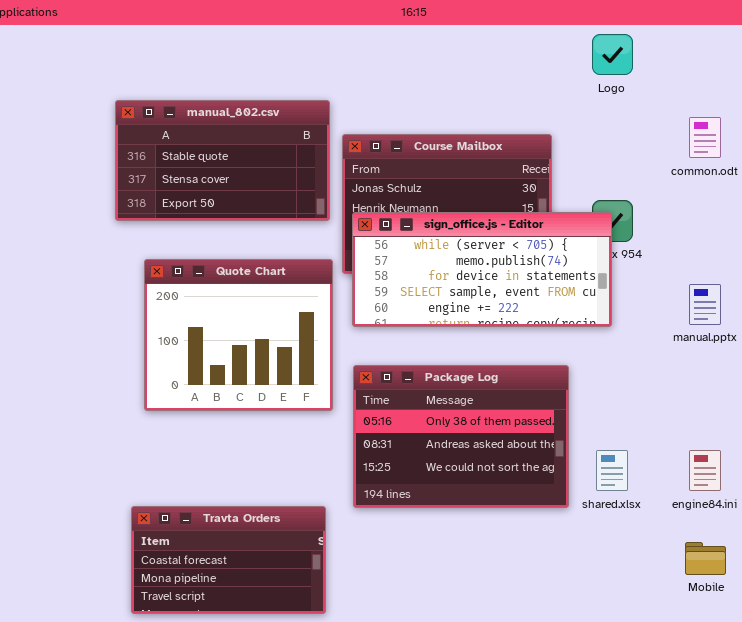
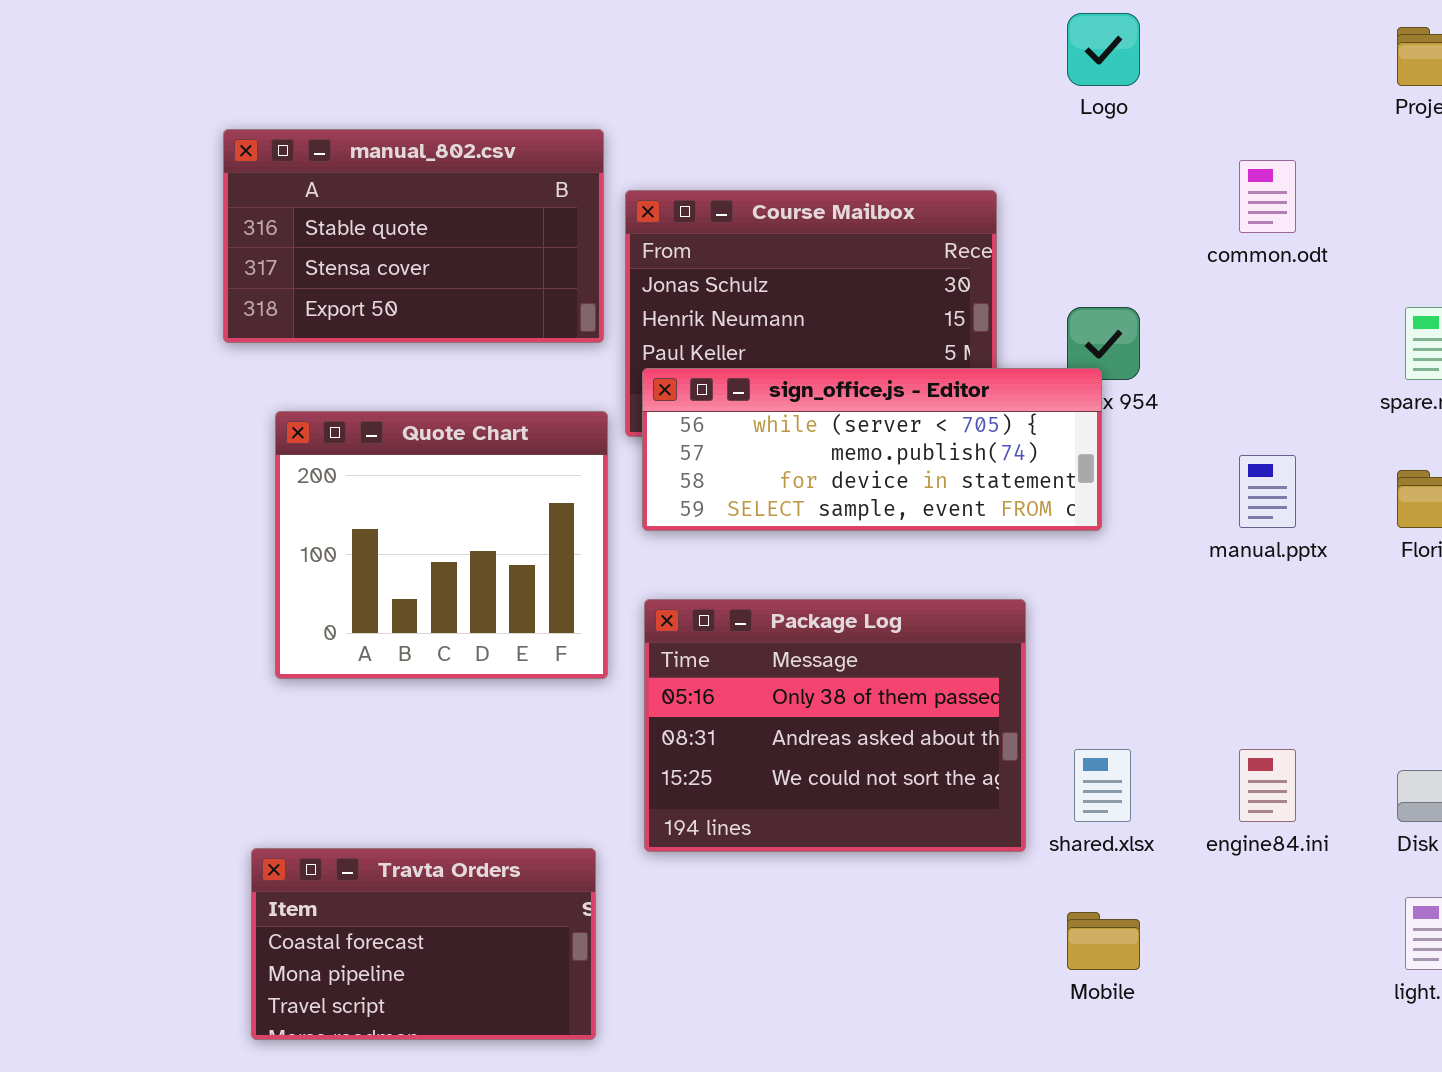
sign_office.js - Editor: [352,212,612,327] -> [642,368,1102,531], resized
Mobile: [685,542,726,575] -> [1067,912,1140,970], moved

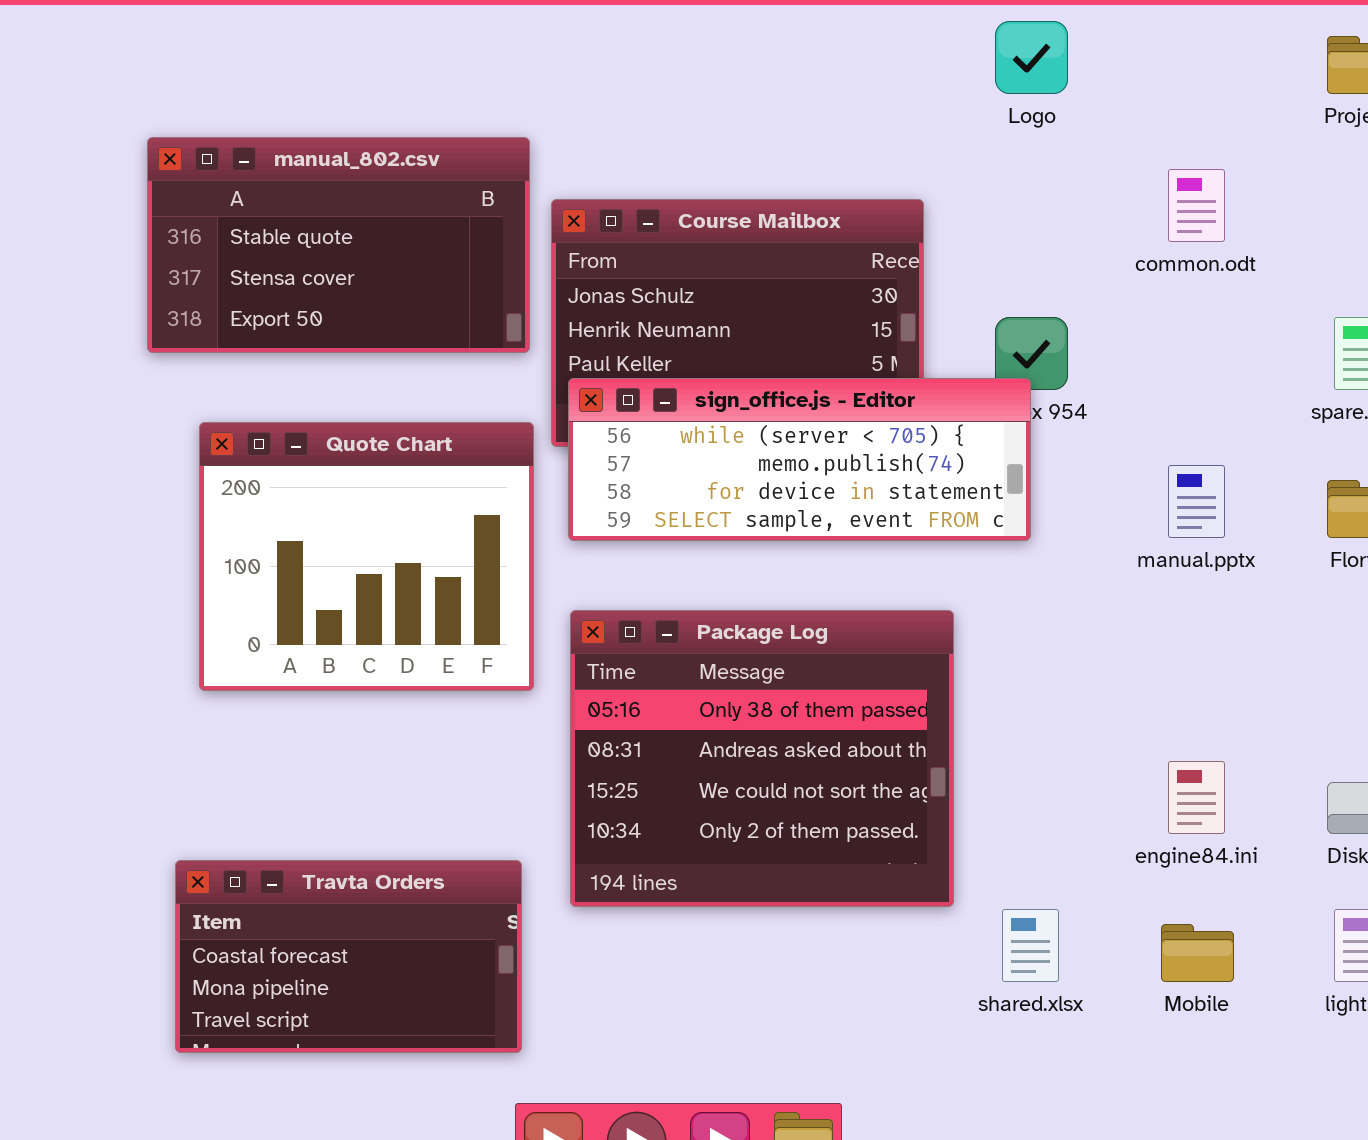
Package Log: [644,599,1026,852] -> [570,610,954,907], resized
shared.xlsx: [1074,749,1131,822] -> [1002,909,1059,982], moved
Mobile: [1067,912,1140,970] -> [1161,924,1234,982], moved

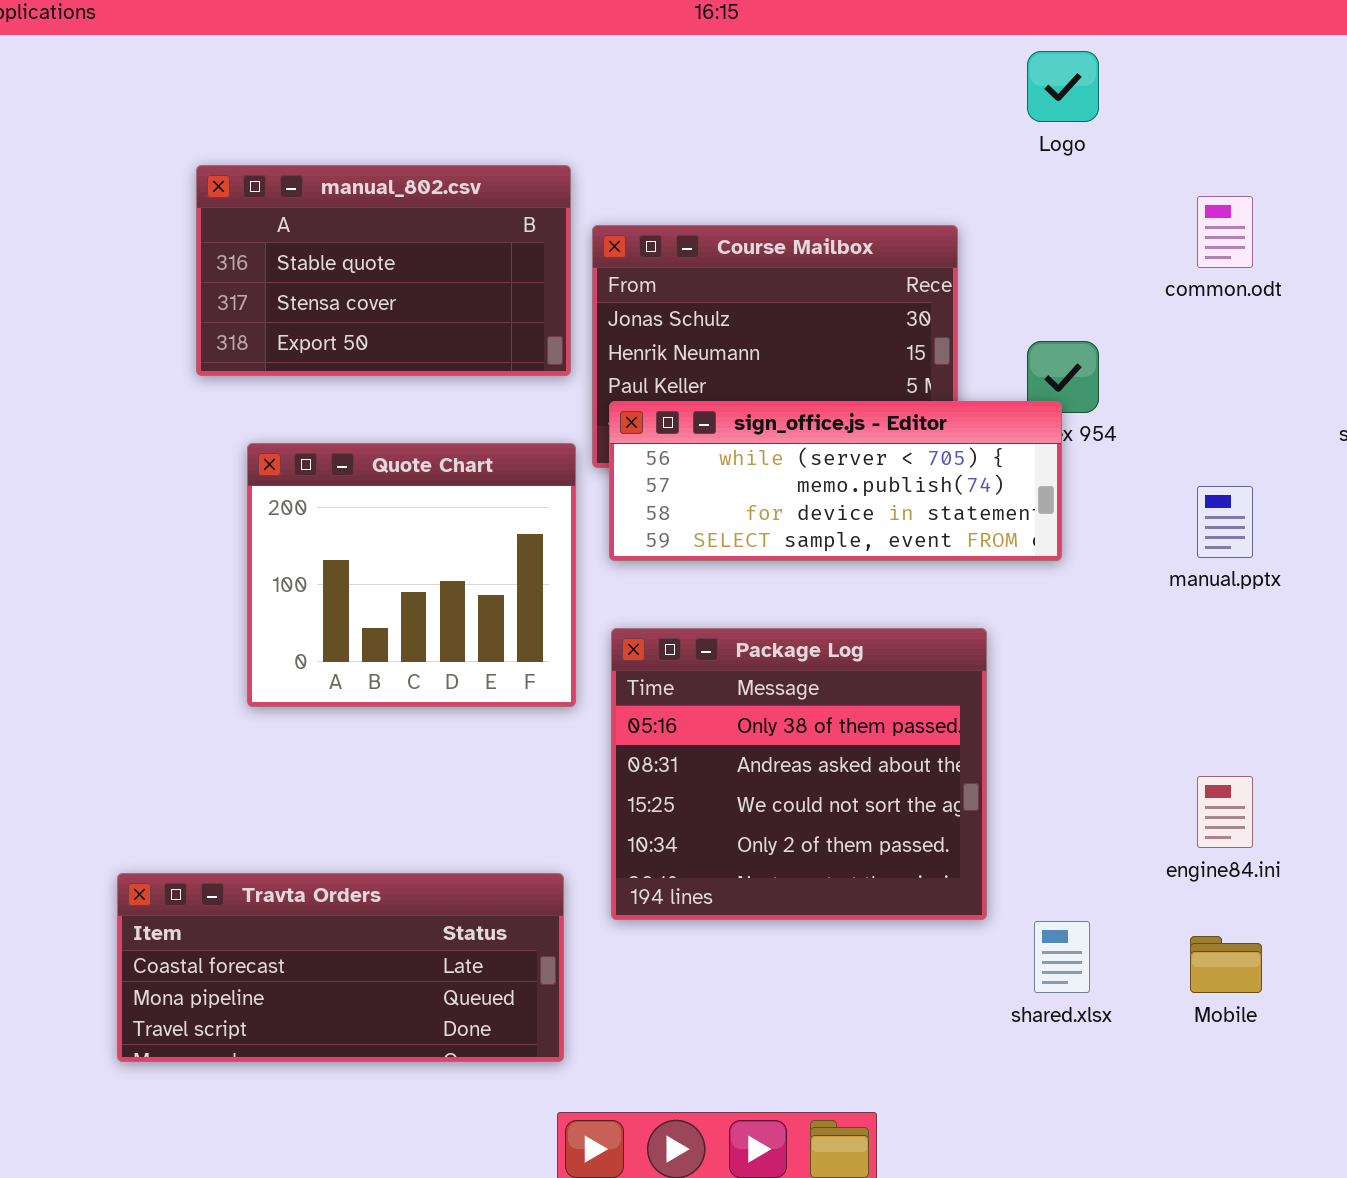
Travta Orders: [175,860,522,1053] -> [117,873,564,1062], resized

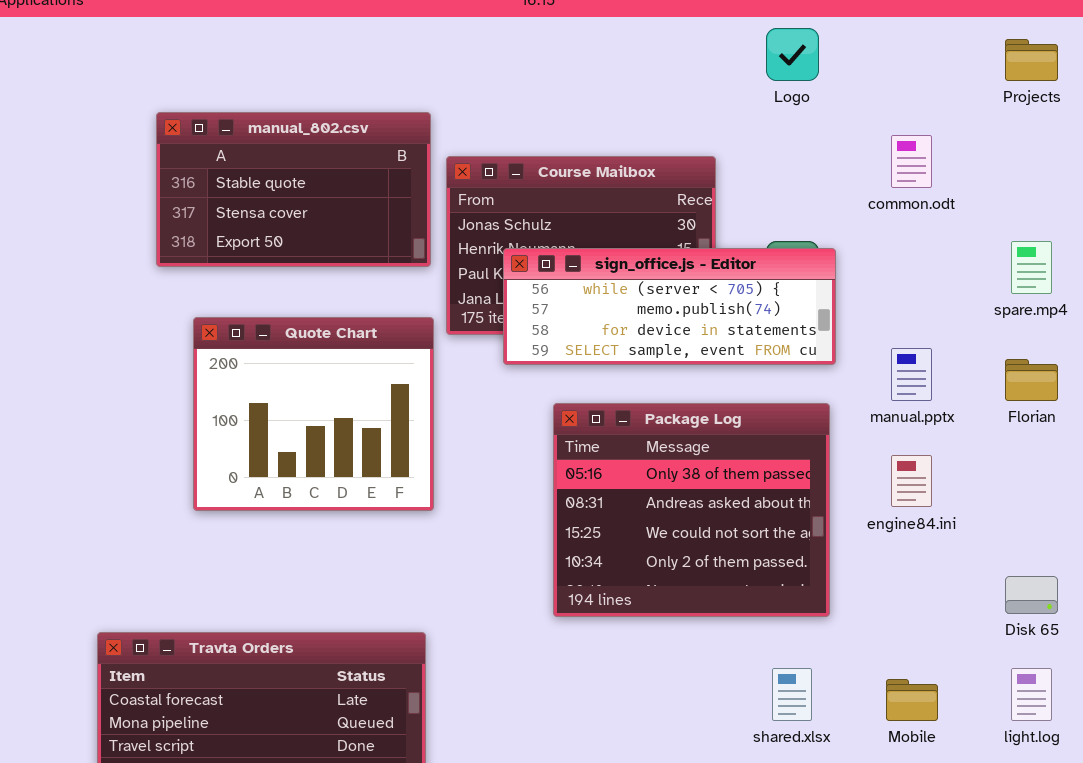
sign_office.js - Editor: [609,401,1062,561] -> [503,248,836,365], moved
Package Log: [611,628,987,920] -> [553,403,830,617], moved
engine84.ini: [1197,776,1253,848] -> [891,455,932,507], moved

